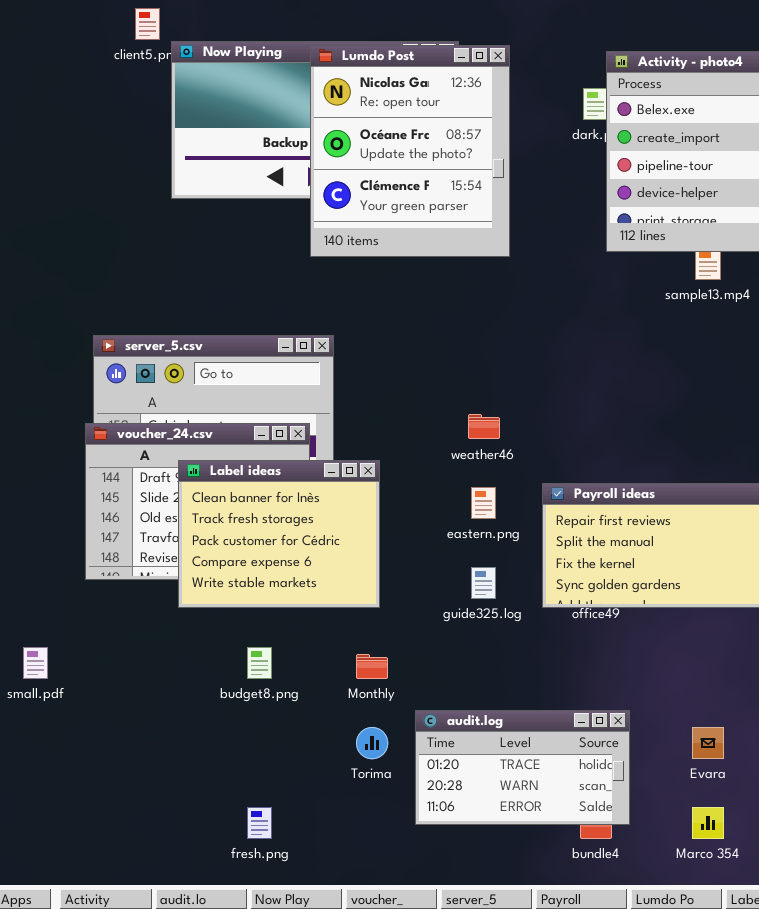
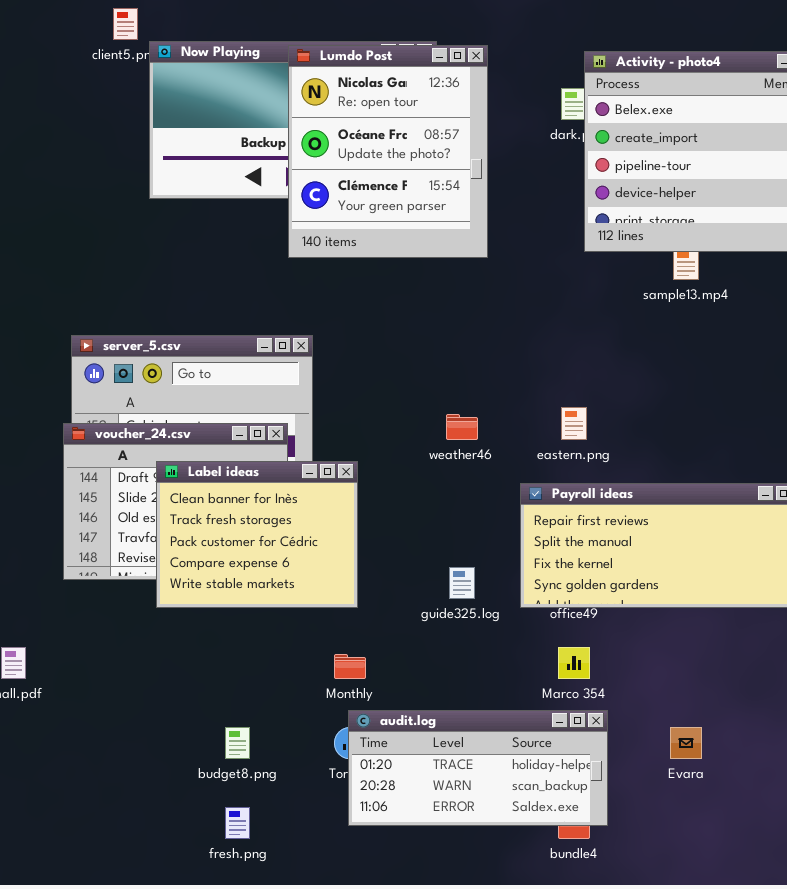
eastern.png: [471,487,496,519] -> [561,407,587,440], moved
budget8.png: [247,647,272,679] -> [225,727,250,759], moved
audit.log: [415,710,630,825] -> [348,710,608,826], resized
Marco 354: [692,807,724,839] -> [558,647,590,679], moved

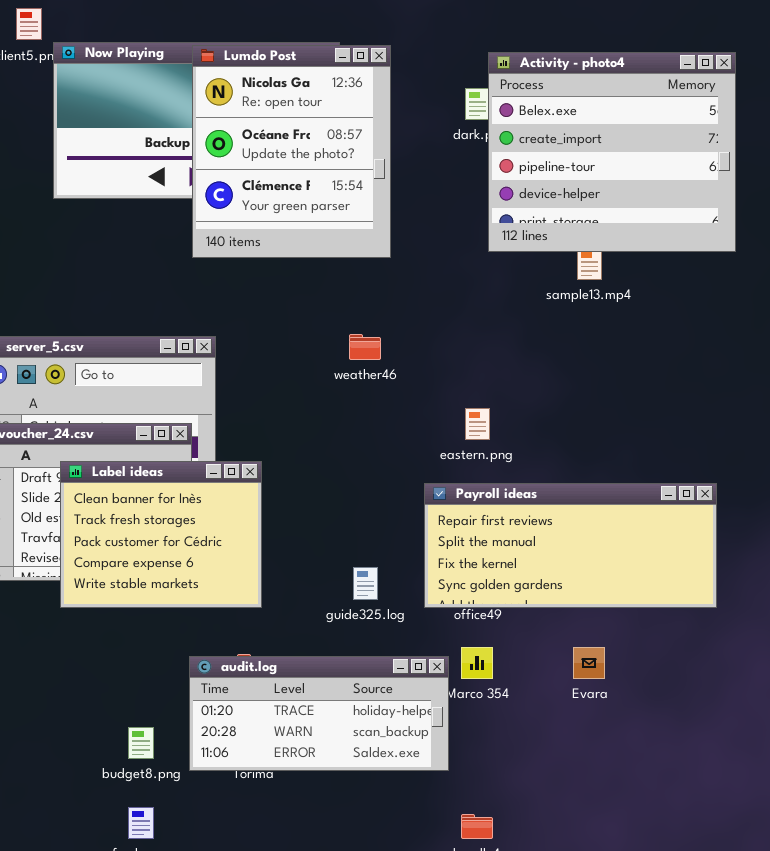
weather46: [446,414,478,440] -> [349,334,381,360], moved
audit.log: [348,710,608,826] -> [189,656,449,771], moved
Evara: [670,727,702,759] -> [573,647,605,679], moved

